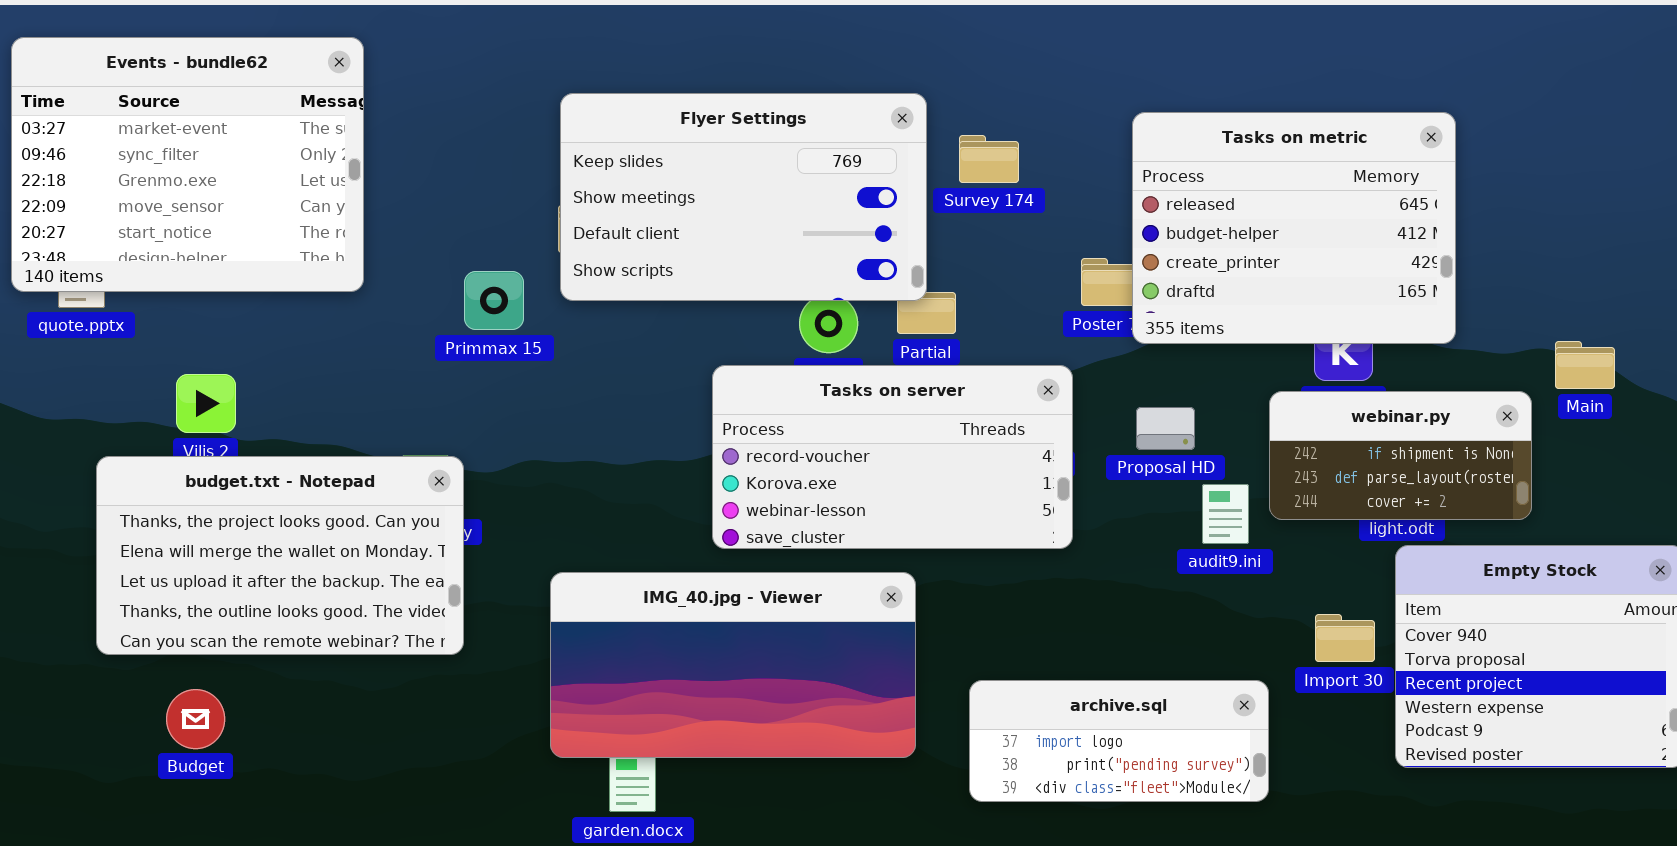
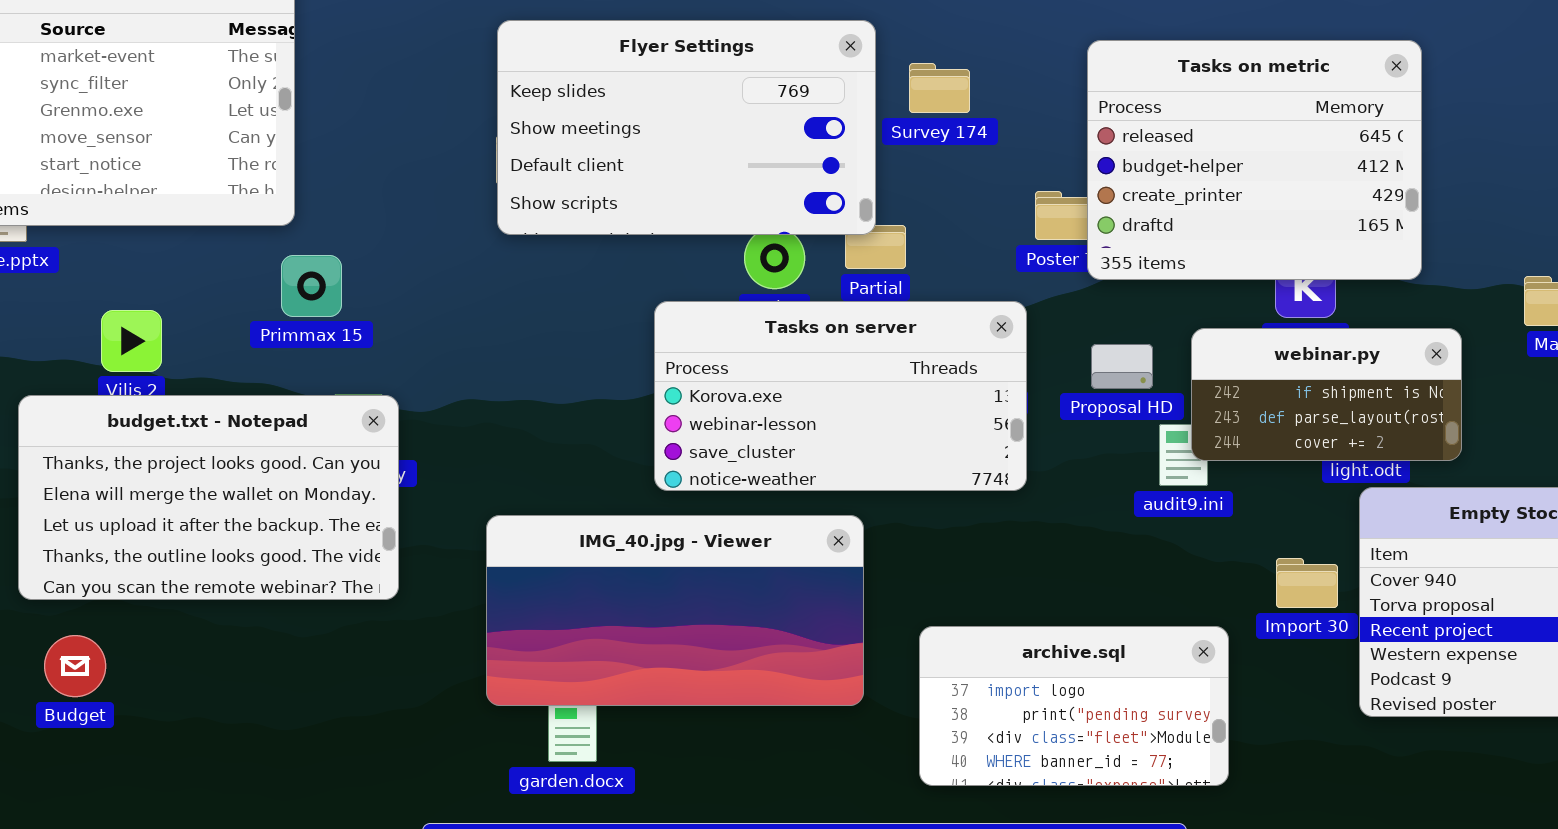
Primmax 15: [464,271,524,330] -> [281,255,342,317], moved
Tasks on server: [712,365,1073,549] -> [654,301,1027,491], scrolled down 1 row
webinar.py: [1269,391,1532,520] -> [1191,328,1462,461], moved
archive.sql: [969,680,1269,802] -> [919,626,1229,786], resized
Budget: [166,689,225,749] -> [44,635,106,697], moved

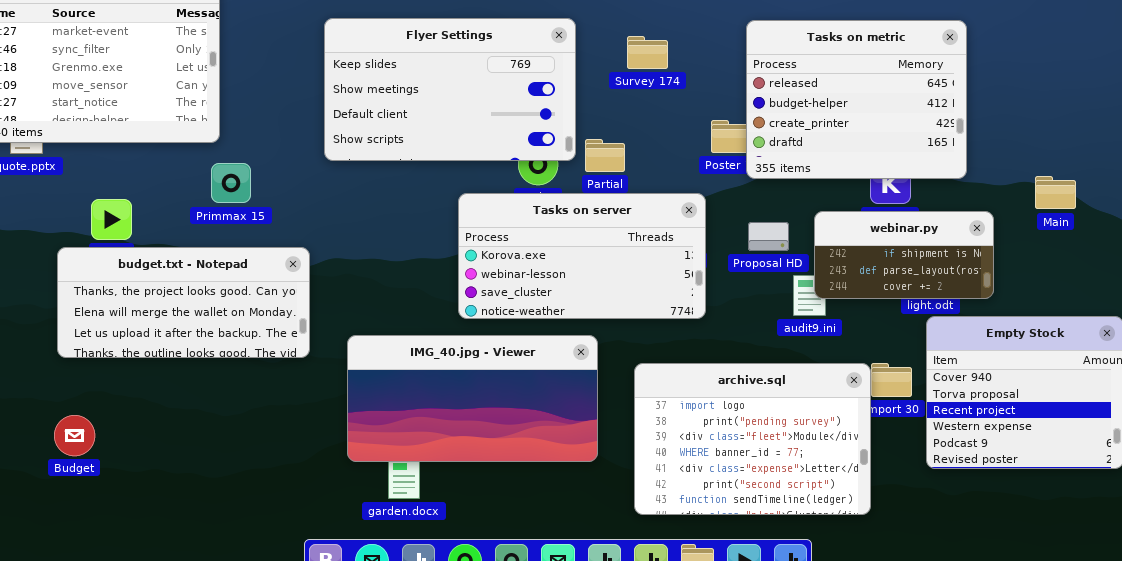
Flyer Settings: [497,20,876,235] -> [324,18,576,161], moved
budget.txt - Notepad: [18,395,399,600] -> [57,247,310,358], moved, resized
archive.sql: [919,626,1229,786] -> [634,363,871,515], resized

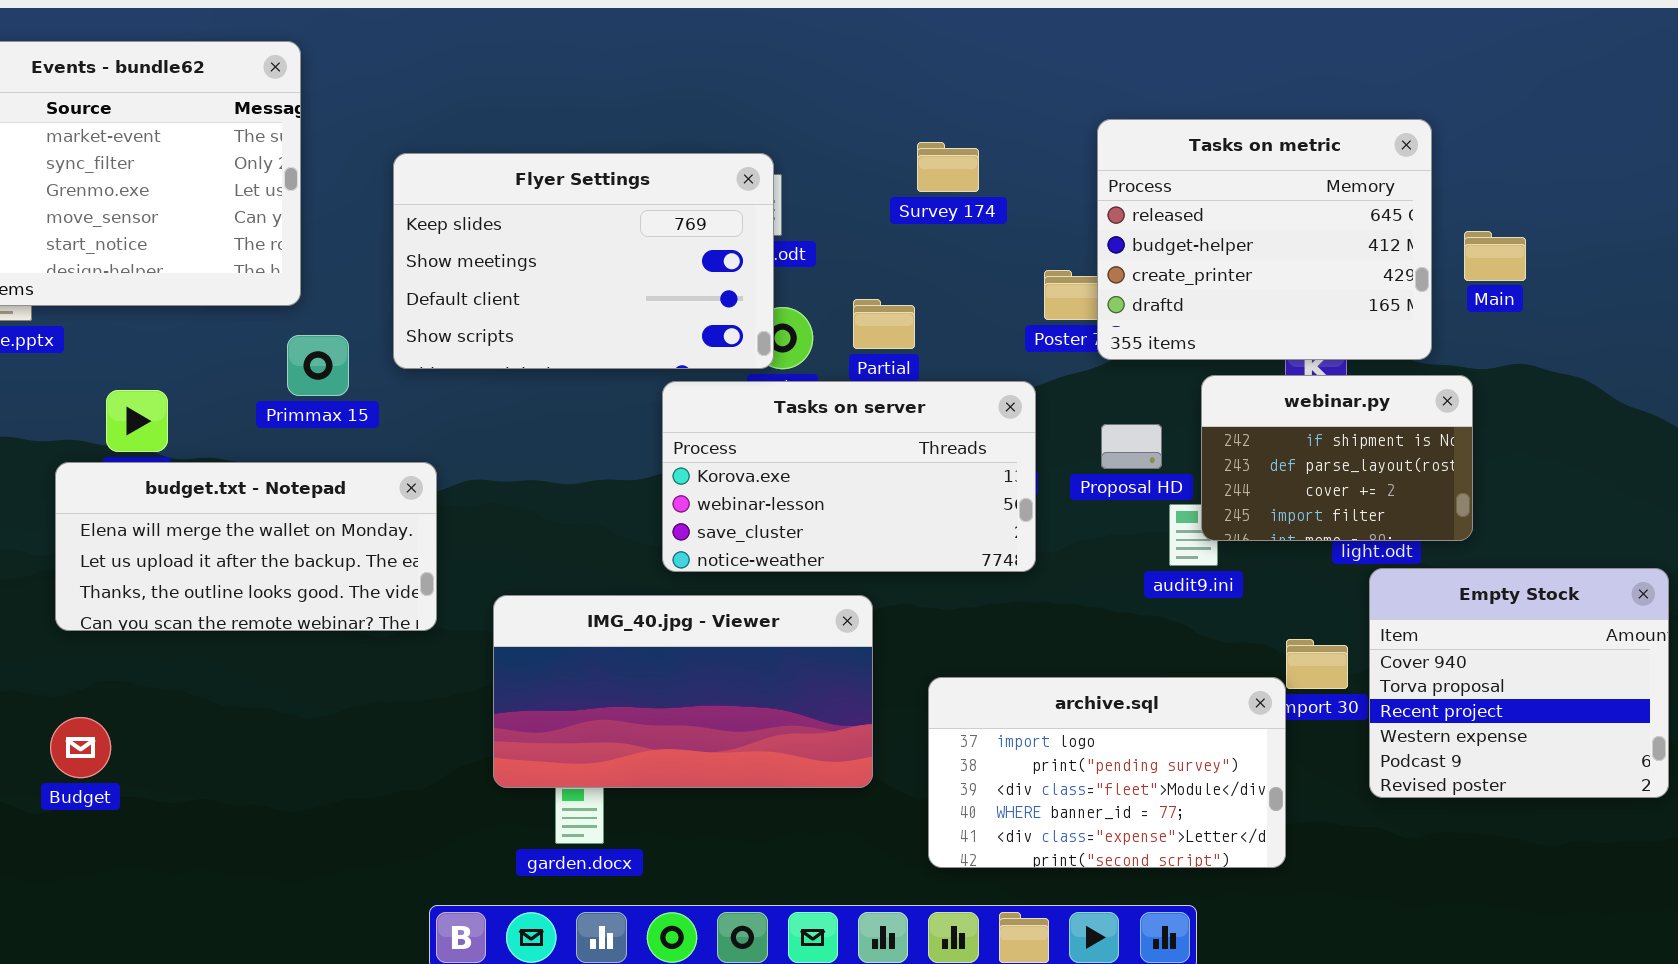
Flyer Settings: [324,18,576,161] -> [393,153,774,369], moved
Main: [1035,176,1076,209] -> [1464,231,1526,281], moved
webinar.py: [814,211,994,299] -> [1201,375,1473,541], resized
budget.txt - Notepad: [57,247,310,358] -> [55,462,437,631], scrolled down 1 row
archive.sql: [634,363,871,515] -> [928,677,1286,868], resized

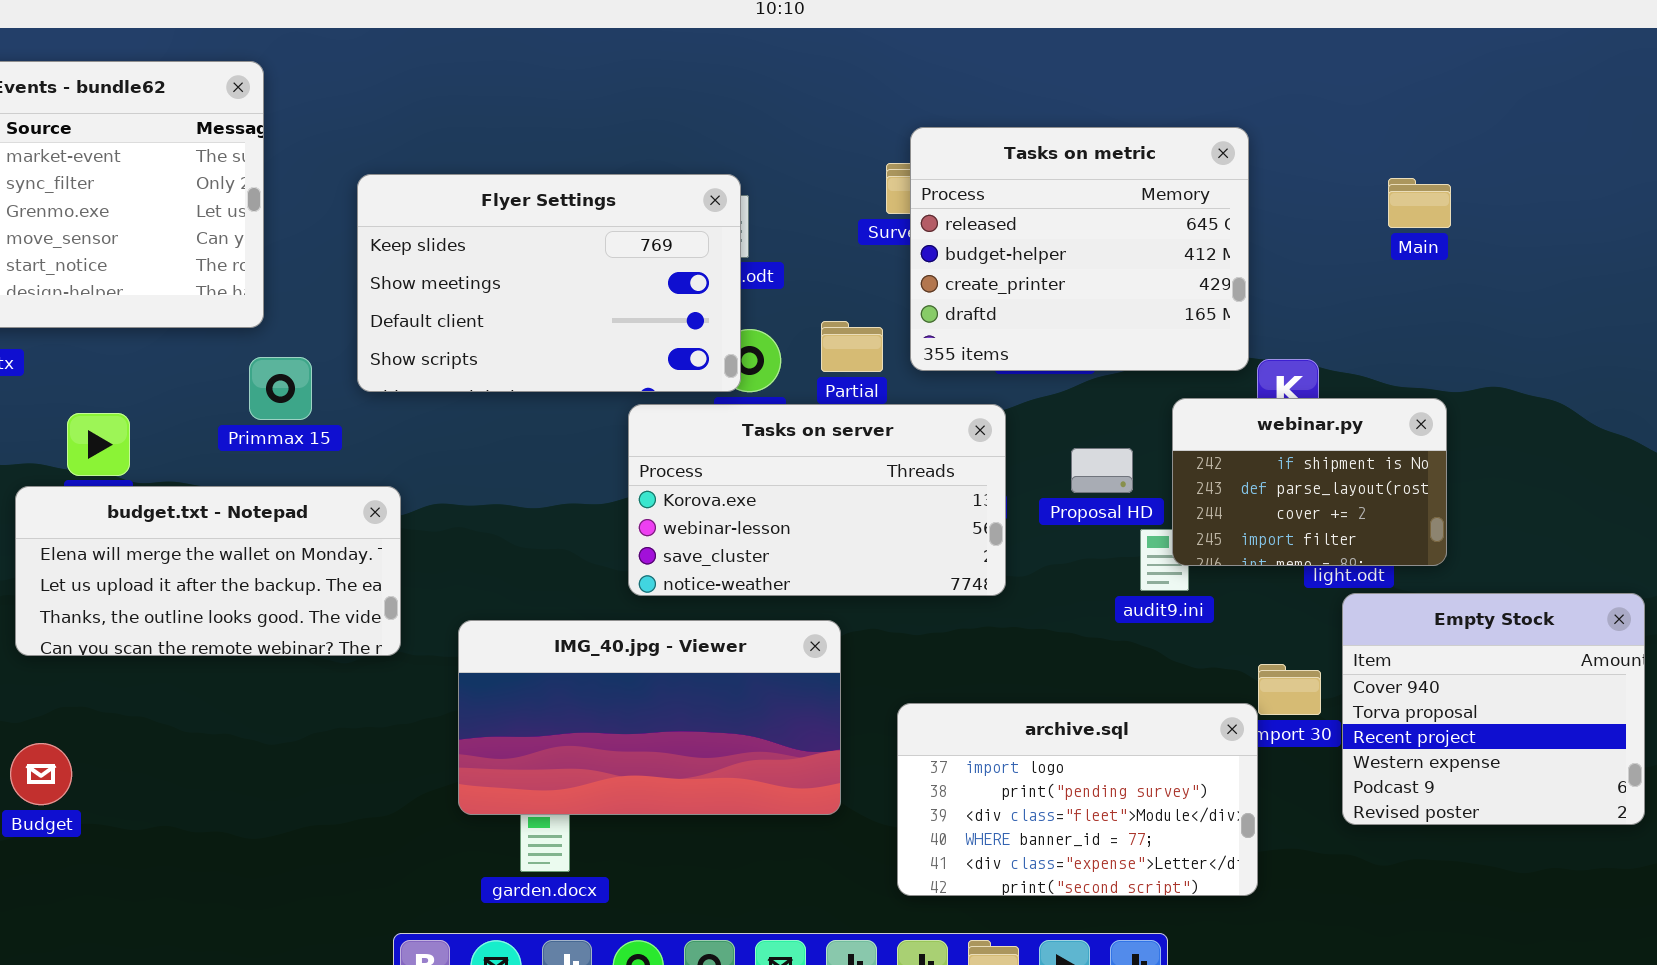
Tasks on metric: [1097,119,1432,360] -> [910,127,1249,371], moved
Main: [1464,231,1526,281] -> [1388,178,1451,228], moved

